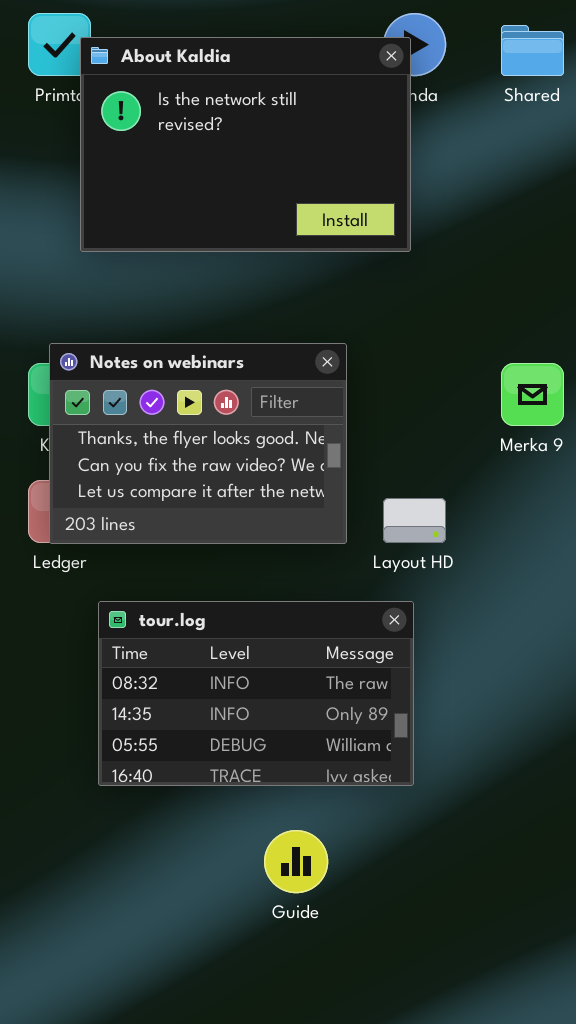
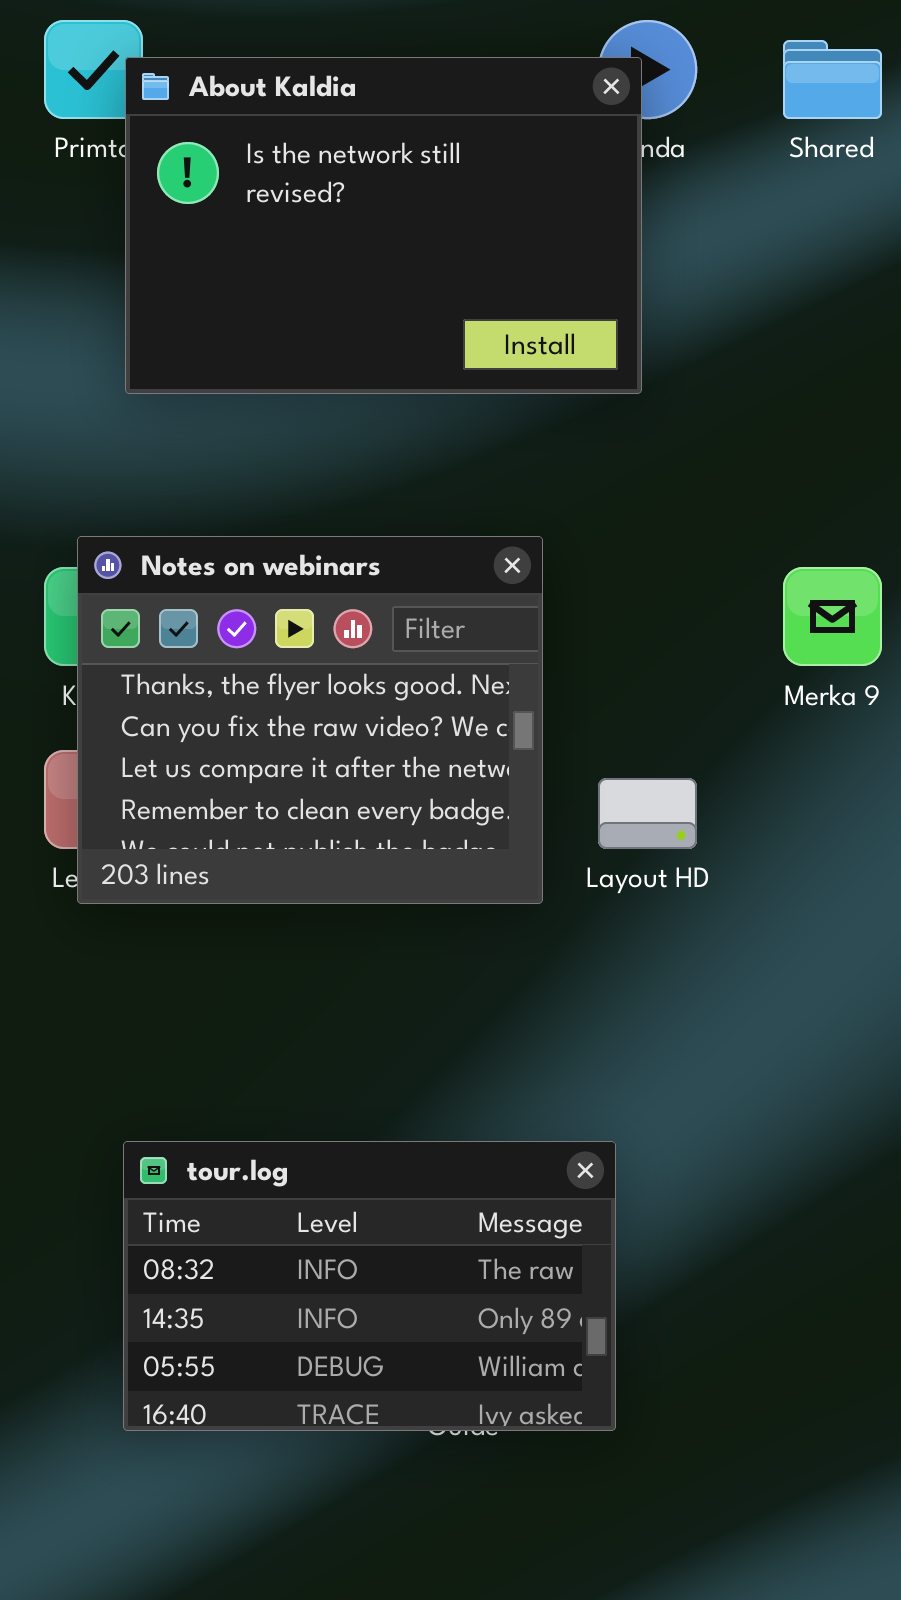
Notes on webinars: [49,343,347,544] -> [77,536,543,904], resized
tour.log: [98,601,414,786] -> [123,1141,616,1431], moved

